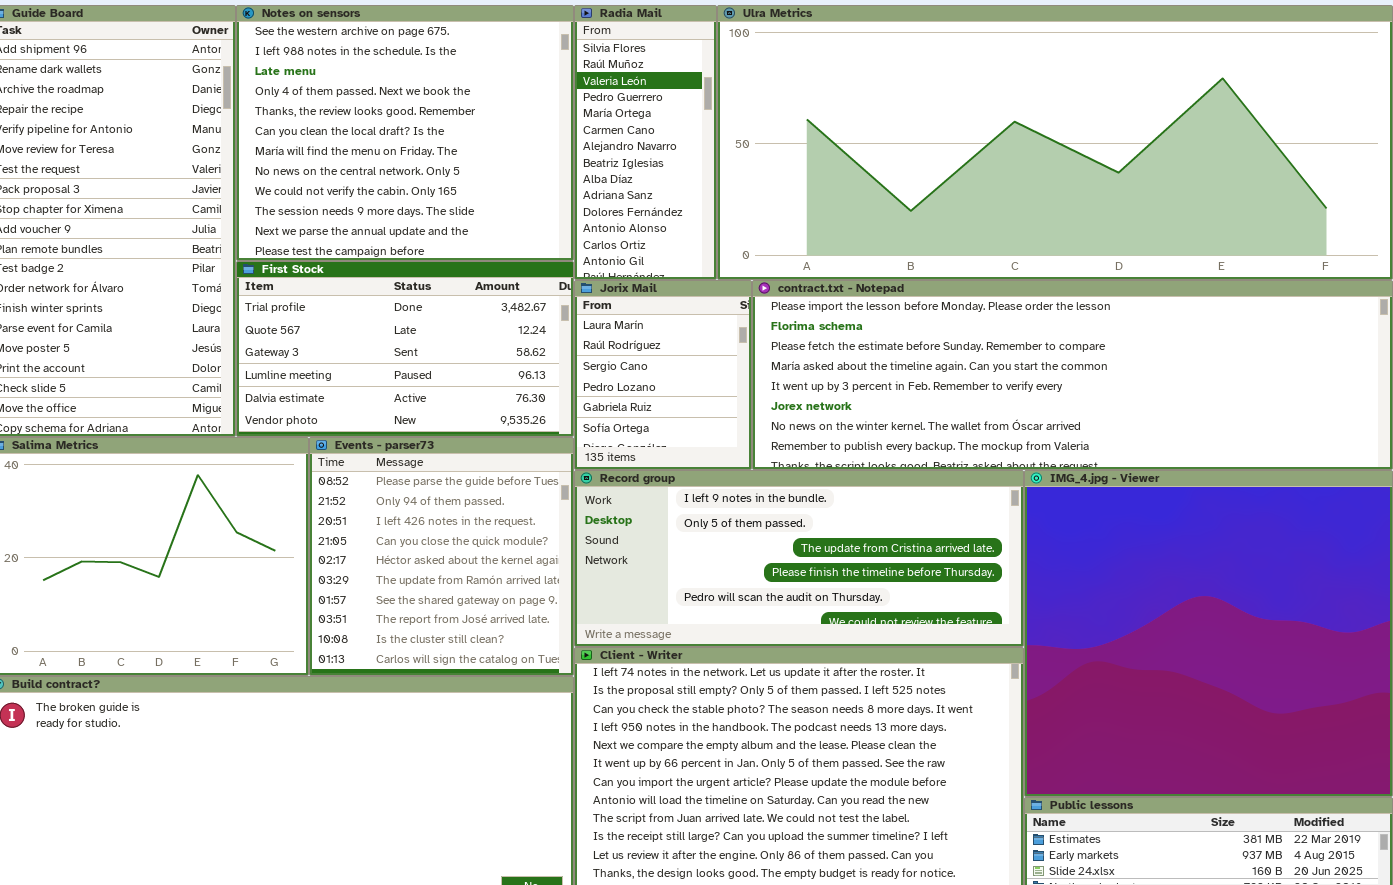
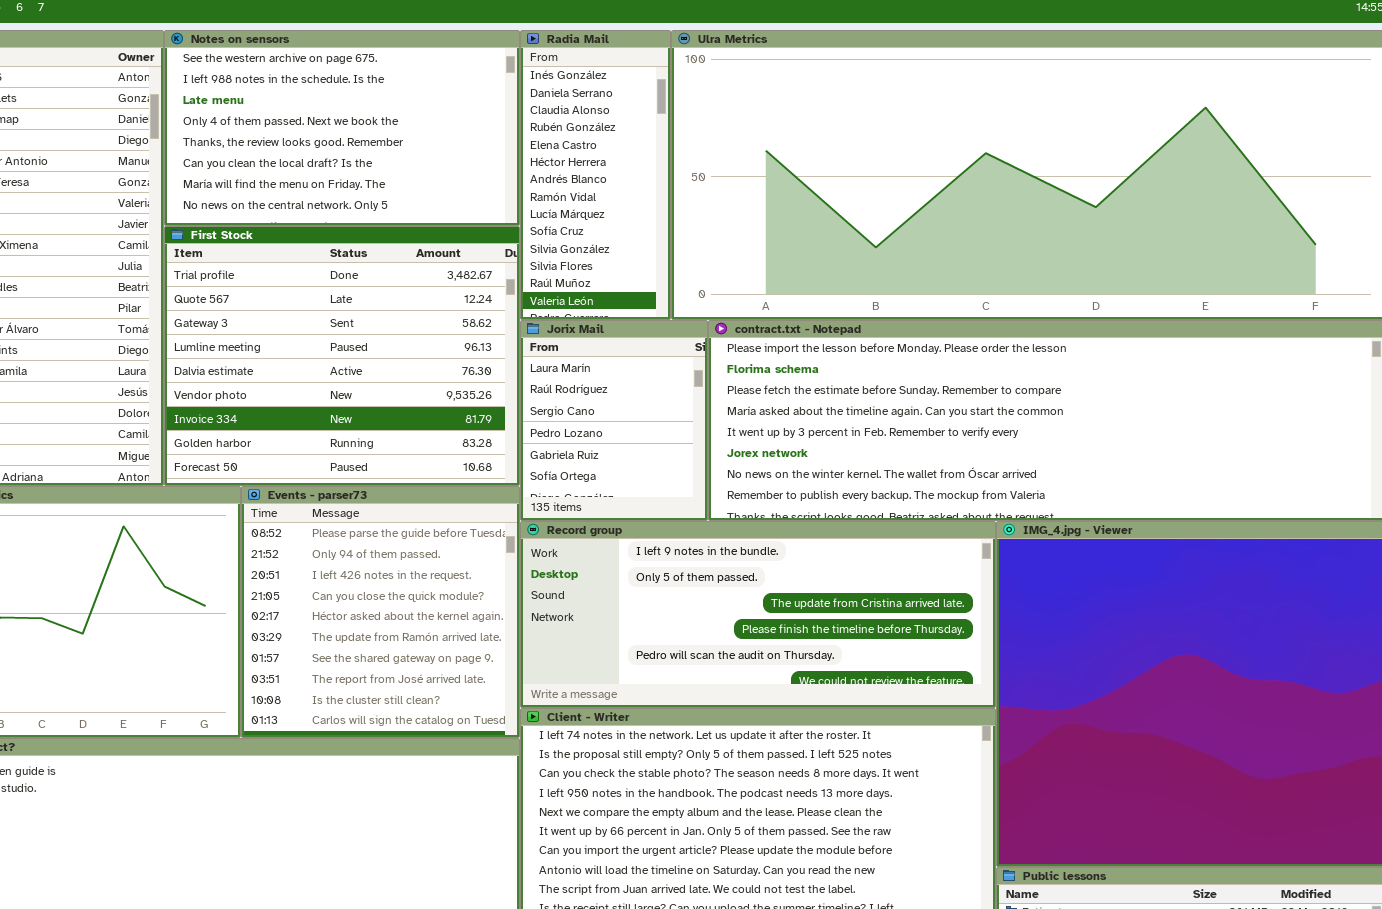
Notes on sensors: [236,5,574,261] -> [164,30,520,226], resized
Radia Mail: [574,5,717,280] -> [520,30,671,320], scrolled up 11 rows
First Stock: [236,261,574,437] -> [164,226,520,486], resized

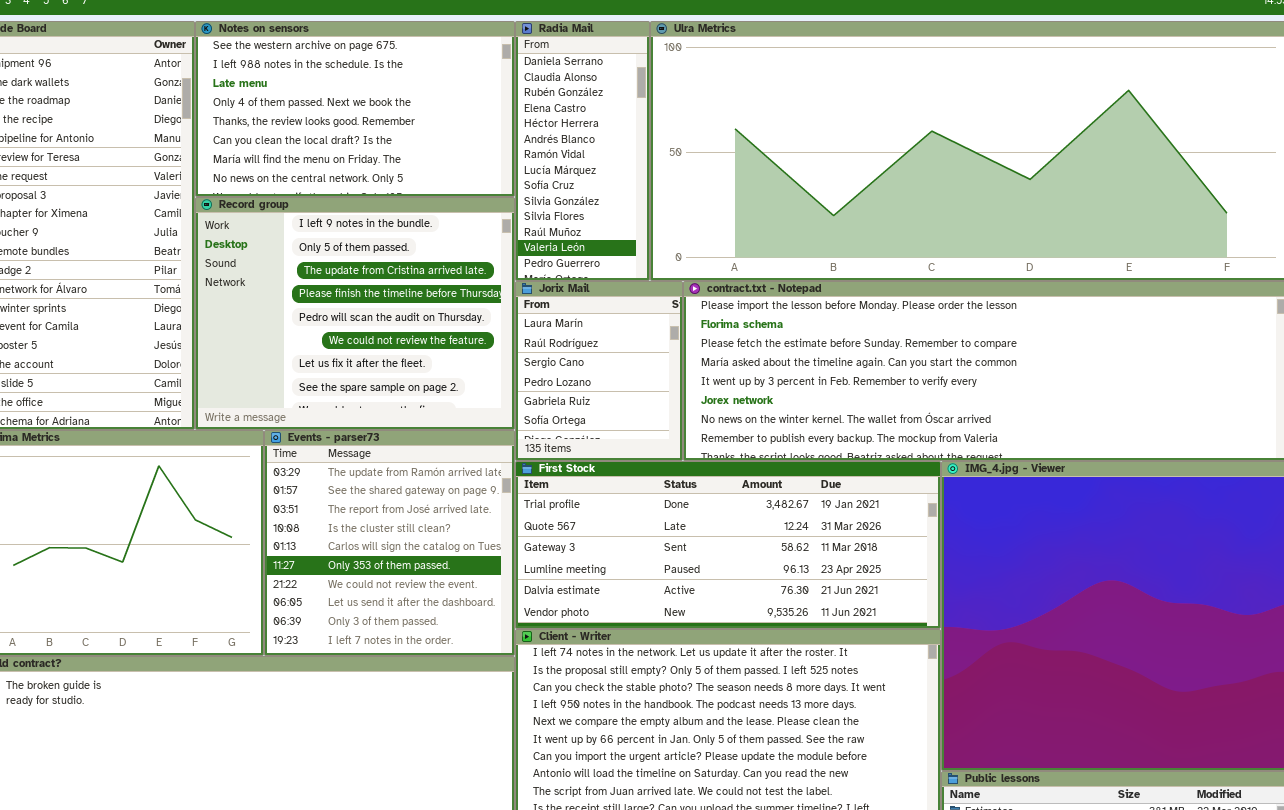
Radia Mail: [520,30,671,320] -> [515,21,650,281], scrolled down 1 row
First Stock: [164,226,520,486] -> [515,461,941,629], moved, resized
Events - parser73: [241,486,520,738] -> [264,430,515,656], scrolled down 5 rows
Record group: [520,521,996,708] -> [195,197,515,430], moved, resized

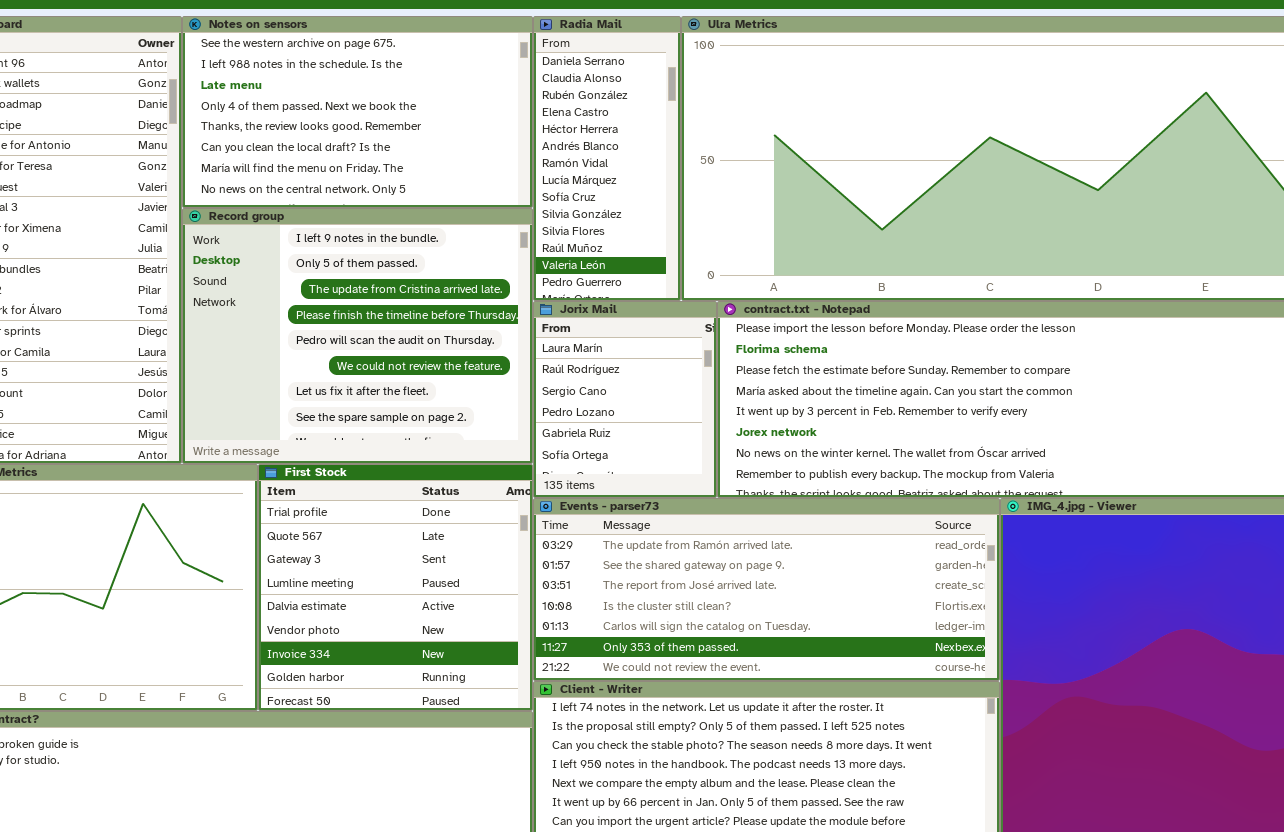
Events - parser73: [264,430,515,656] -> [533,498,1000,681], moved, resized
First Stock: [515,461,941,629] -> [258,464,533,711], moved, resized

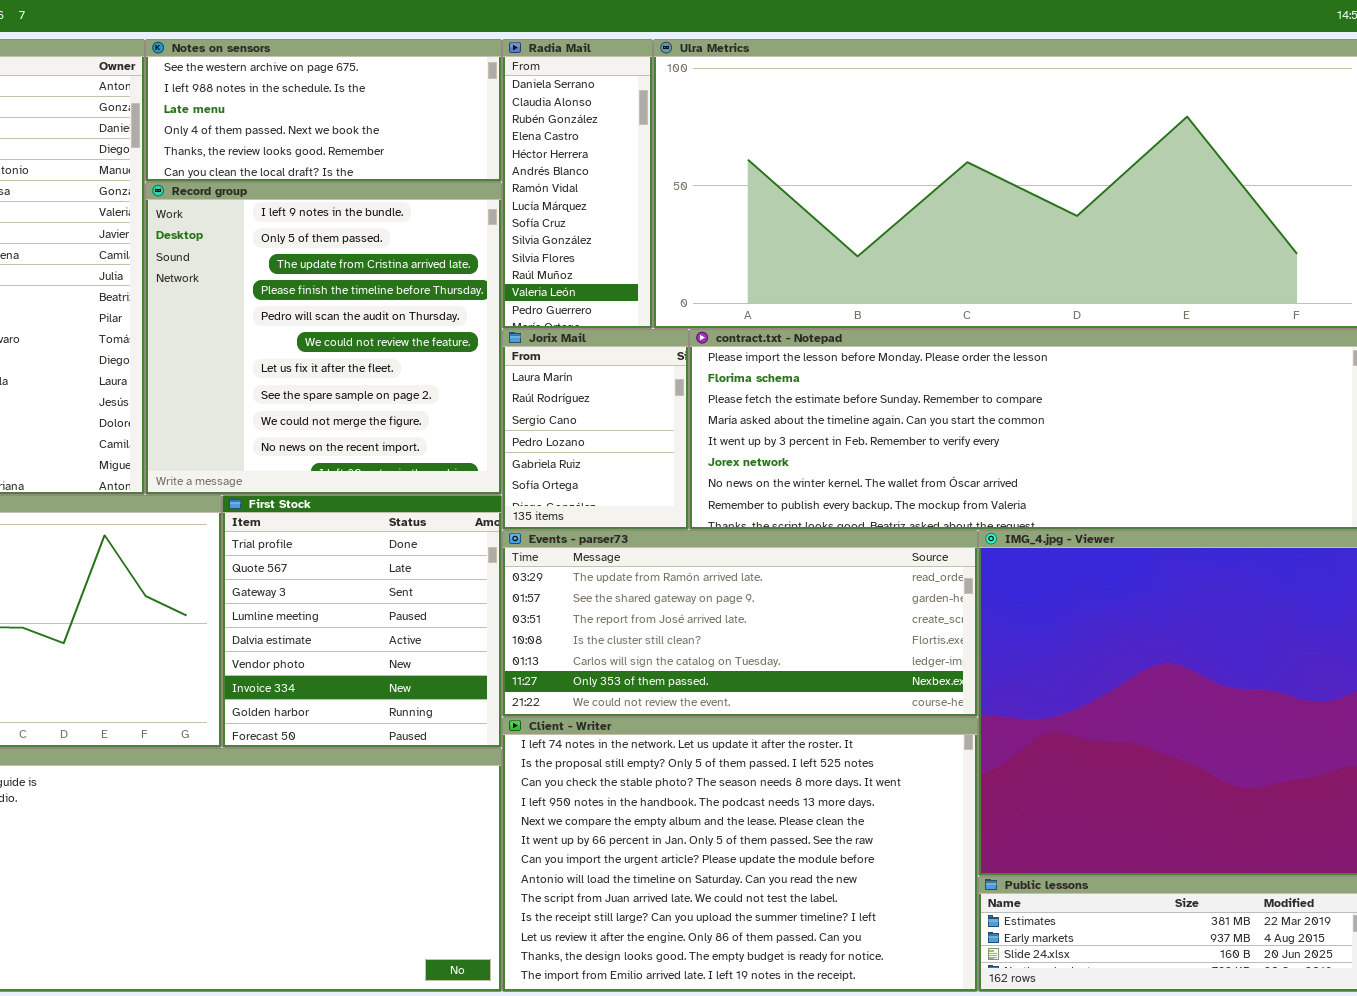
Notes on sensors: [182,16,533,208] -> [145,39,502,182], resized
Record group: [182,208,533,464] -> [145,182,502,495], resized

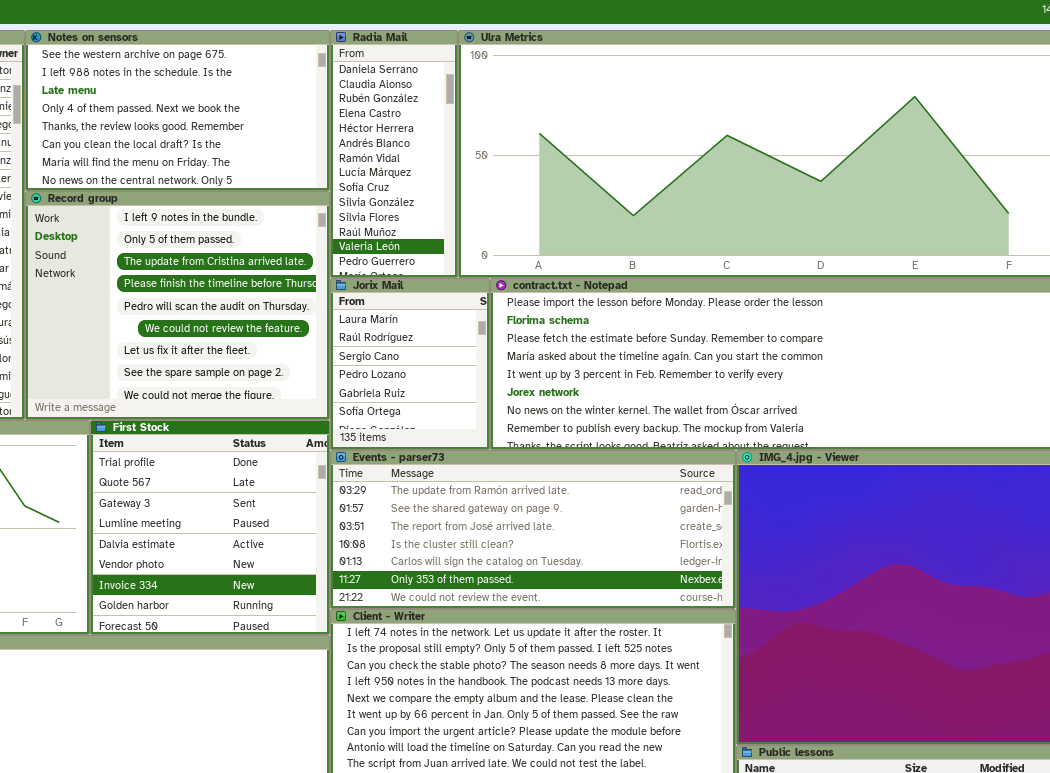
Notes on sensors: [145,39,502,182] -> [25,30,330,191], resized
Record group: [145,182,502,495] -> [25,191,330,420], resized

